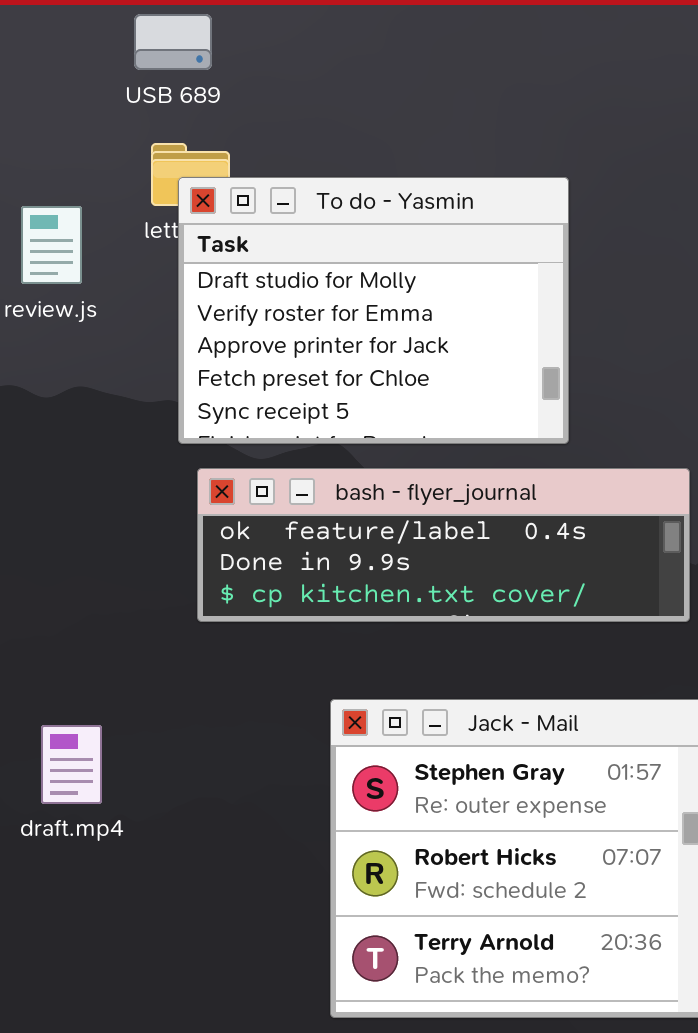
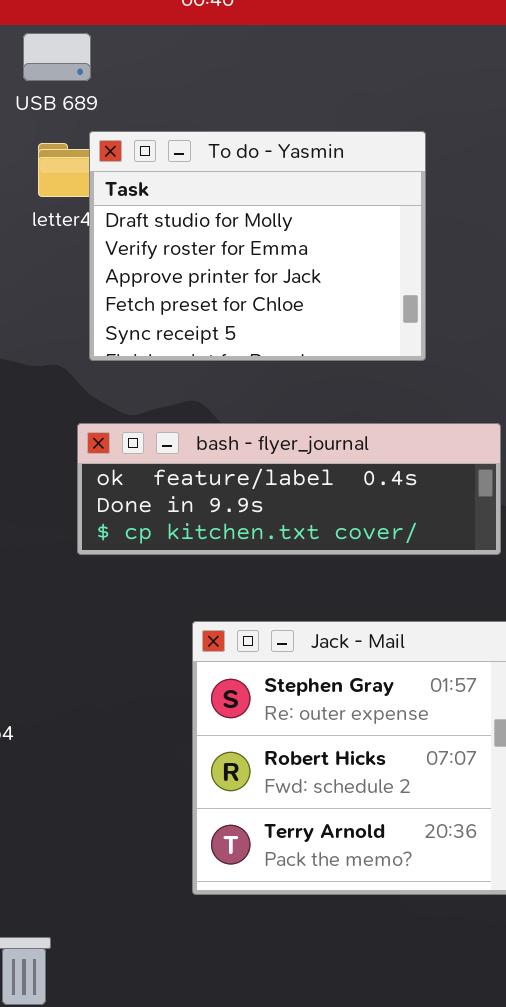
To do - Yasmin: [178,177,569,444] -> [89,131,426,361], moved

